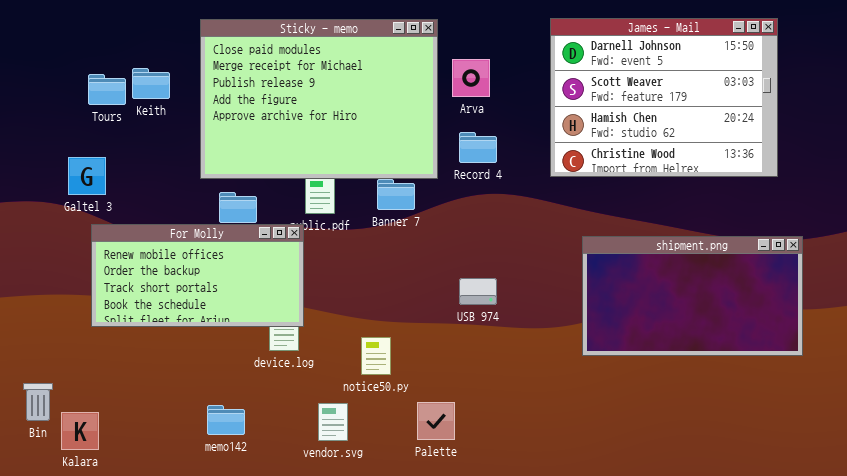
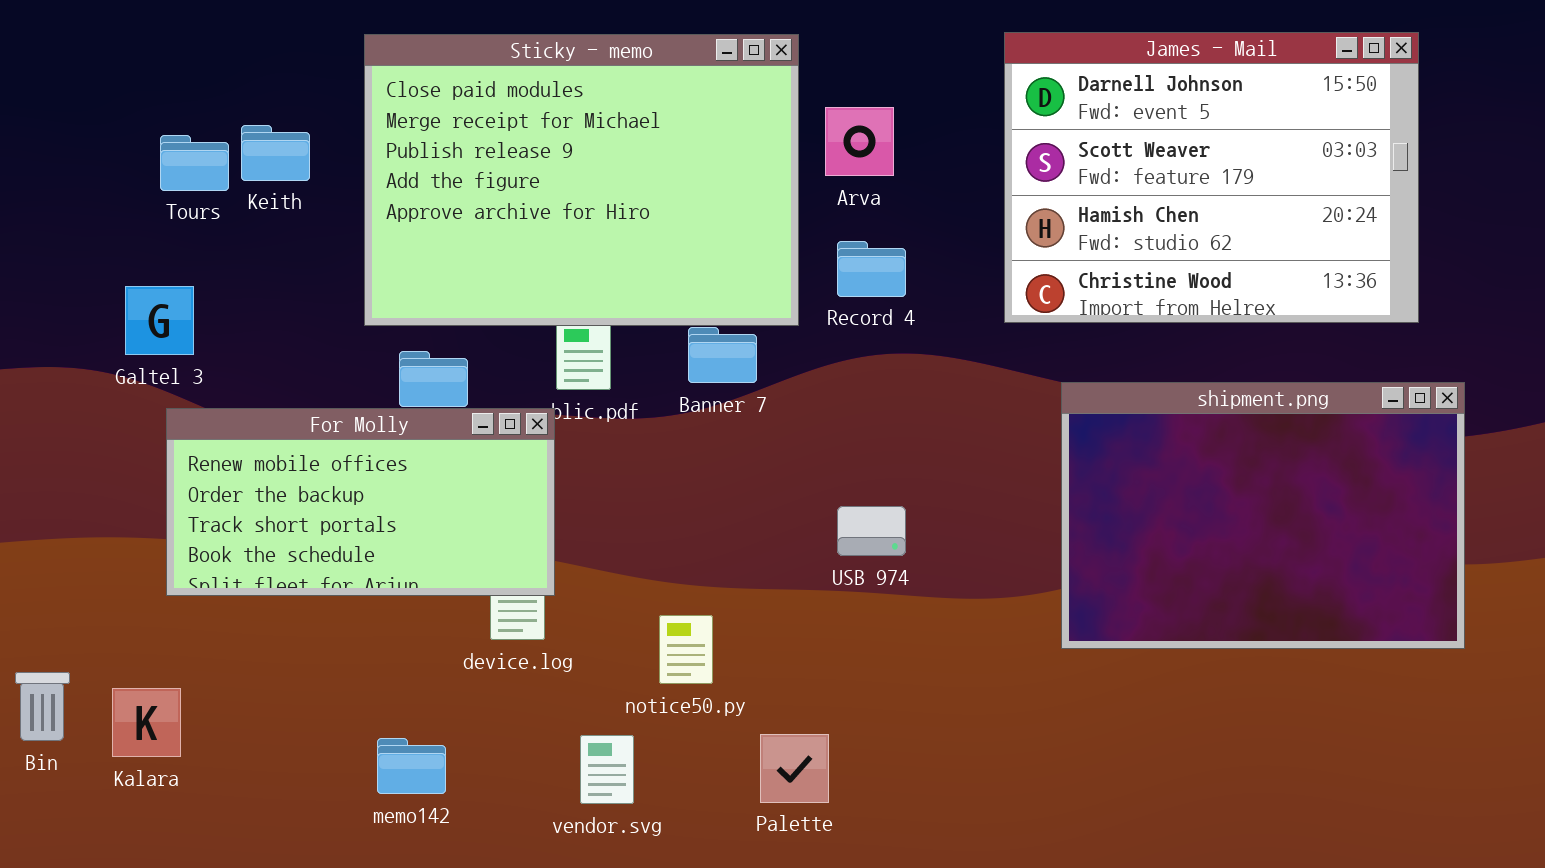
shipment.png: [582,236,803,356] -> [1061,382,1465,649], resized
Bin: [23,383,53,421] -> [15,672,70,741], moved
Kalara: [61,412,99,450] -> [112,688,181,757], moved

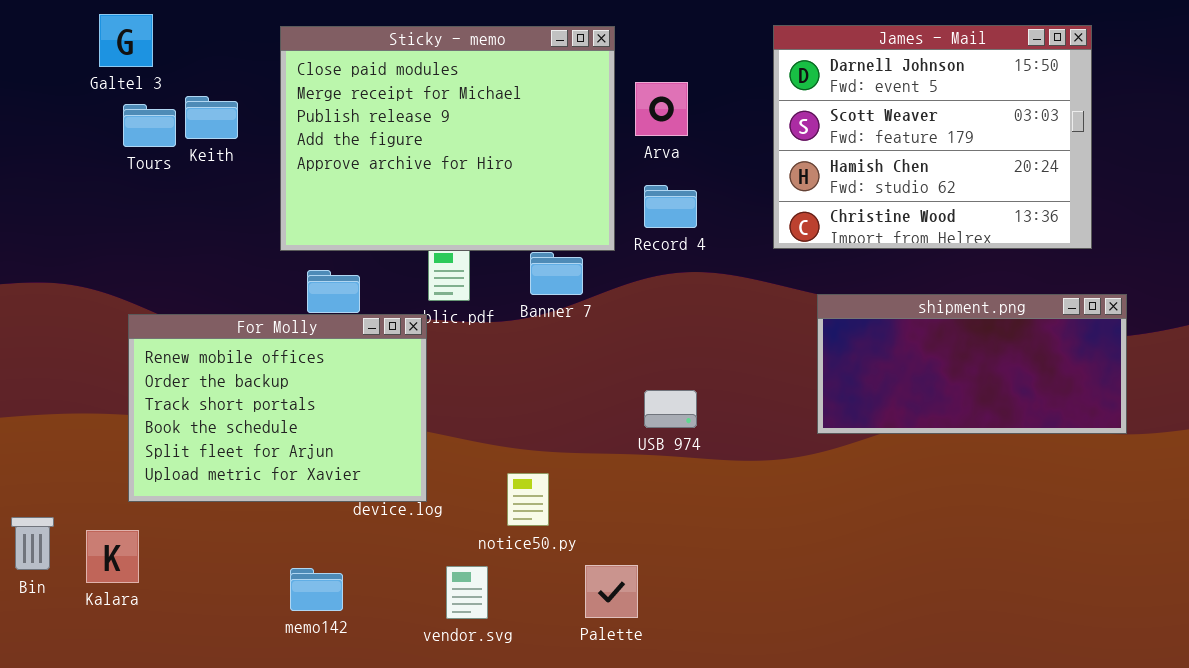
Galtel 3: [125,286,194,355] -> [99,14,153,67], moved
shipment.png: [1061,382,1465,649] -> [817,294,1127,434], resized
For Molly: [166,408,555,596] -> [128,314,427,502], resized

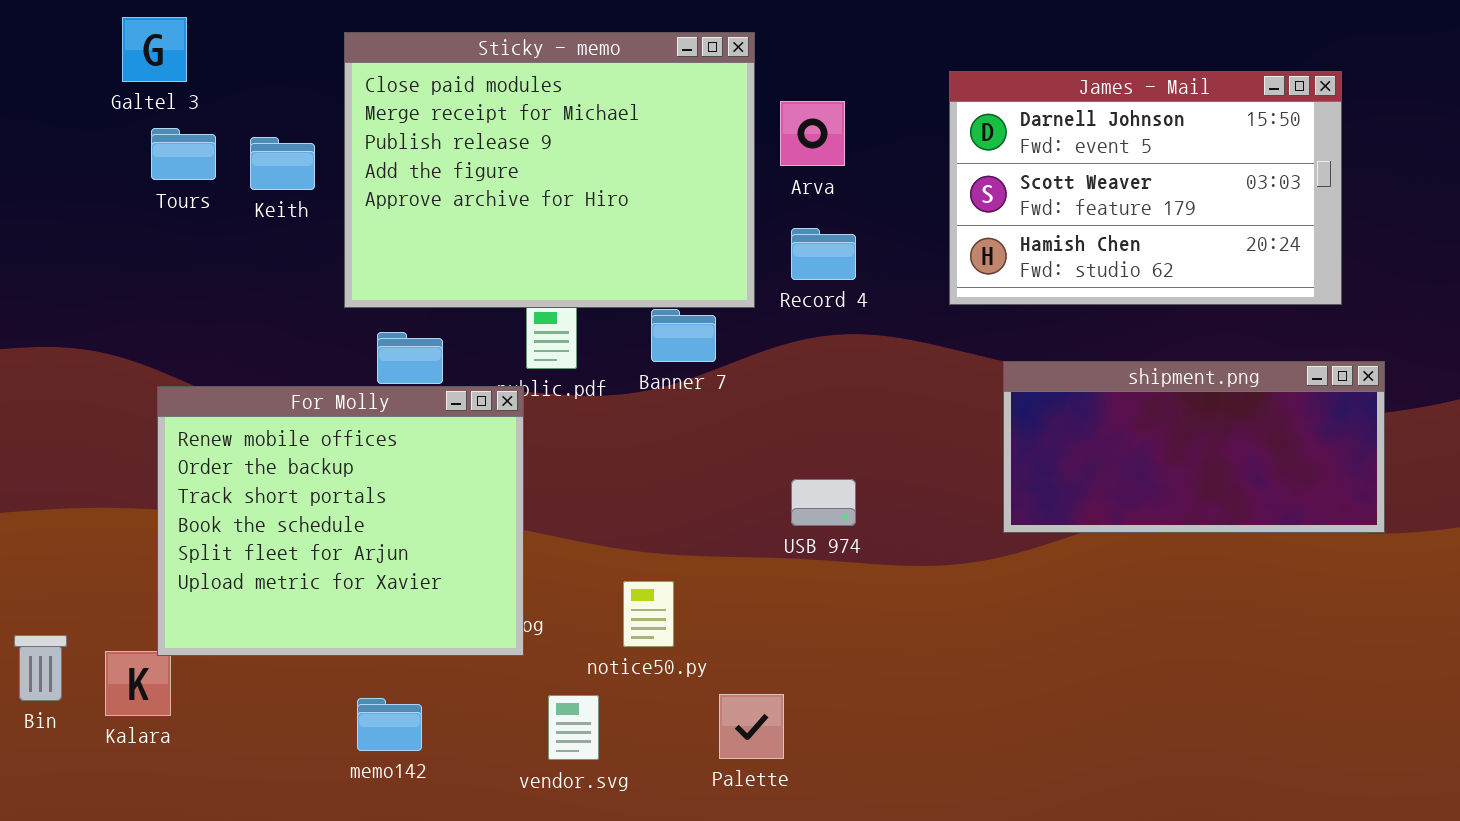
James - Mail: [773,25,1092,249] -> [949,71,1342,305], resized
Keith: [185,96,238,139] -> [250,137,315,190], moved
For Molly: [128,314,427,502] -> [157,386,524,656], resized

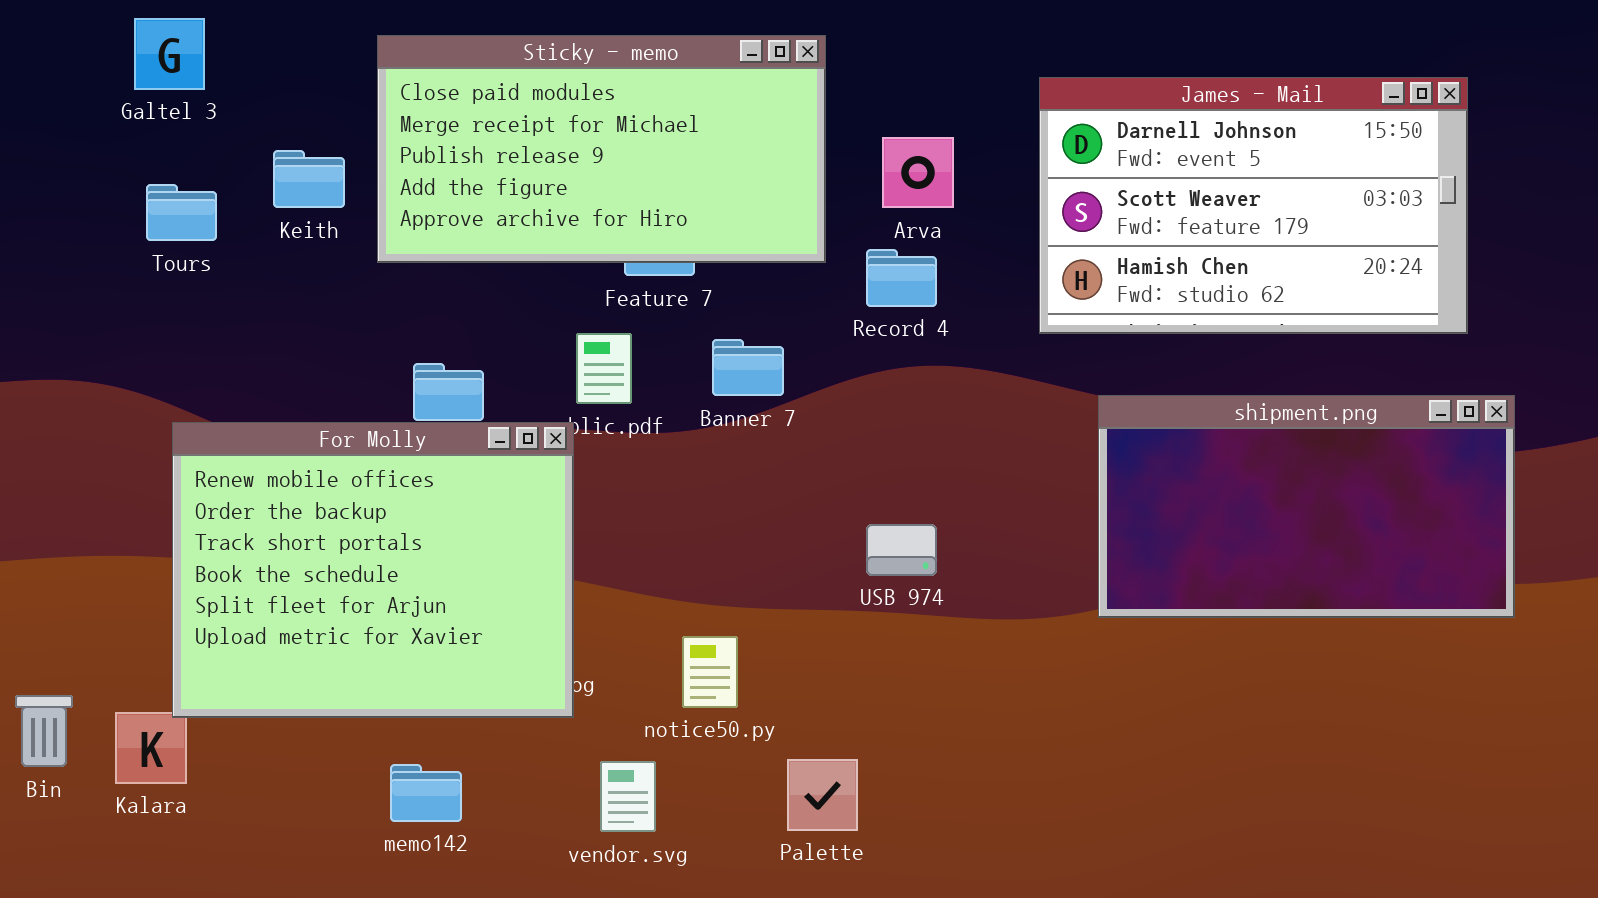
Sticky - memo: [344,32,755,308] -> [377,35,826,263], resized
Arva: [780,101,845,166] -> [882,137,954,208], moved
Tours: [151,128,216,180] -> [146,184,217,241], moved
shipment.png: [1003,361,1385,533] -> [1098,395,1515,618], resized

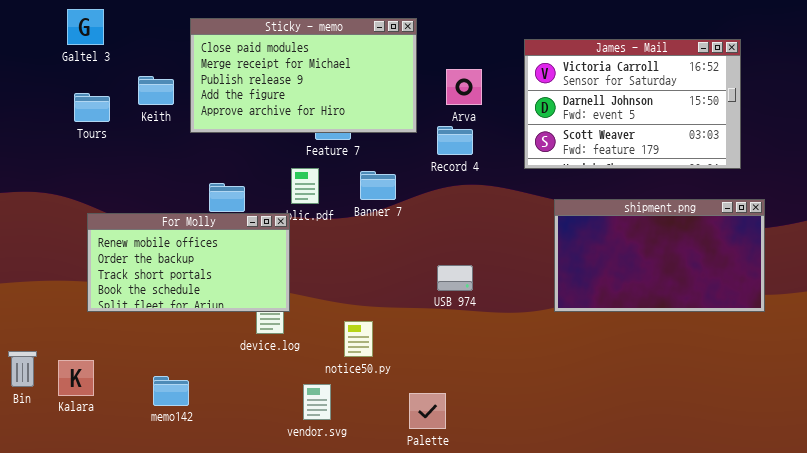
James - Mail: [1039,77,1468,334] -> [524,39,741,169], scrolled up 1 row
For Molly: [172,422,574,718] -> [87,213,290,312], resized
Palette: [787,759,858,831] -> [409,393,446,429], moved
memo142: [390,764,462,822] -> [153,376,189,406], moved

